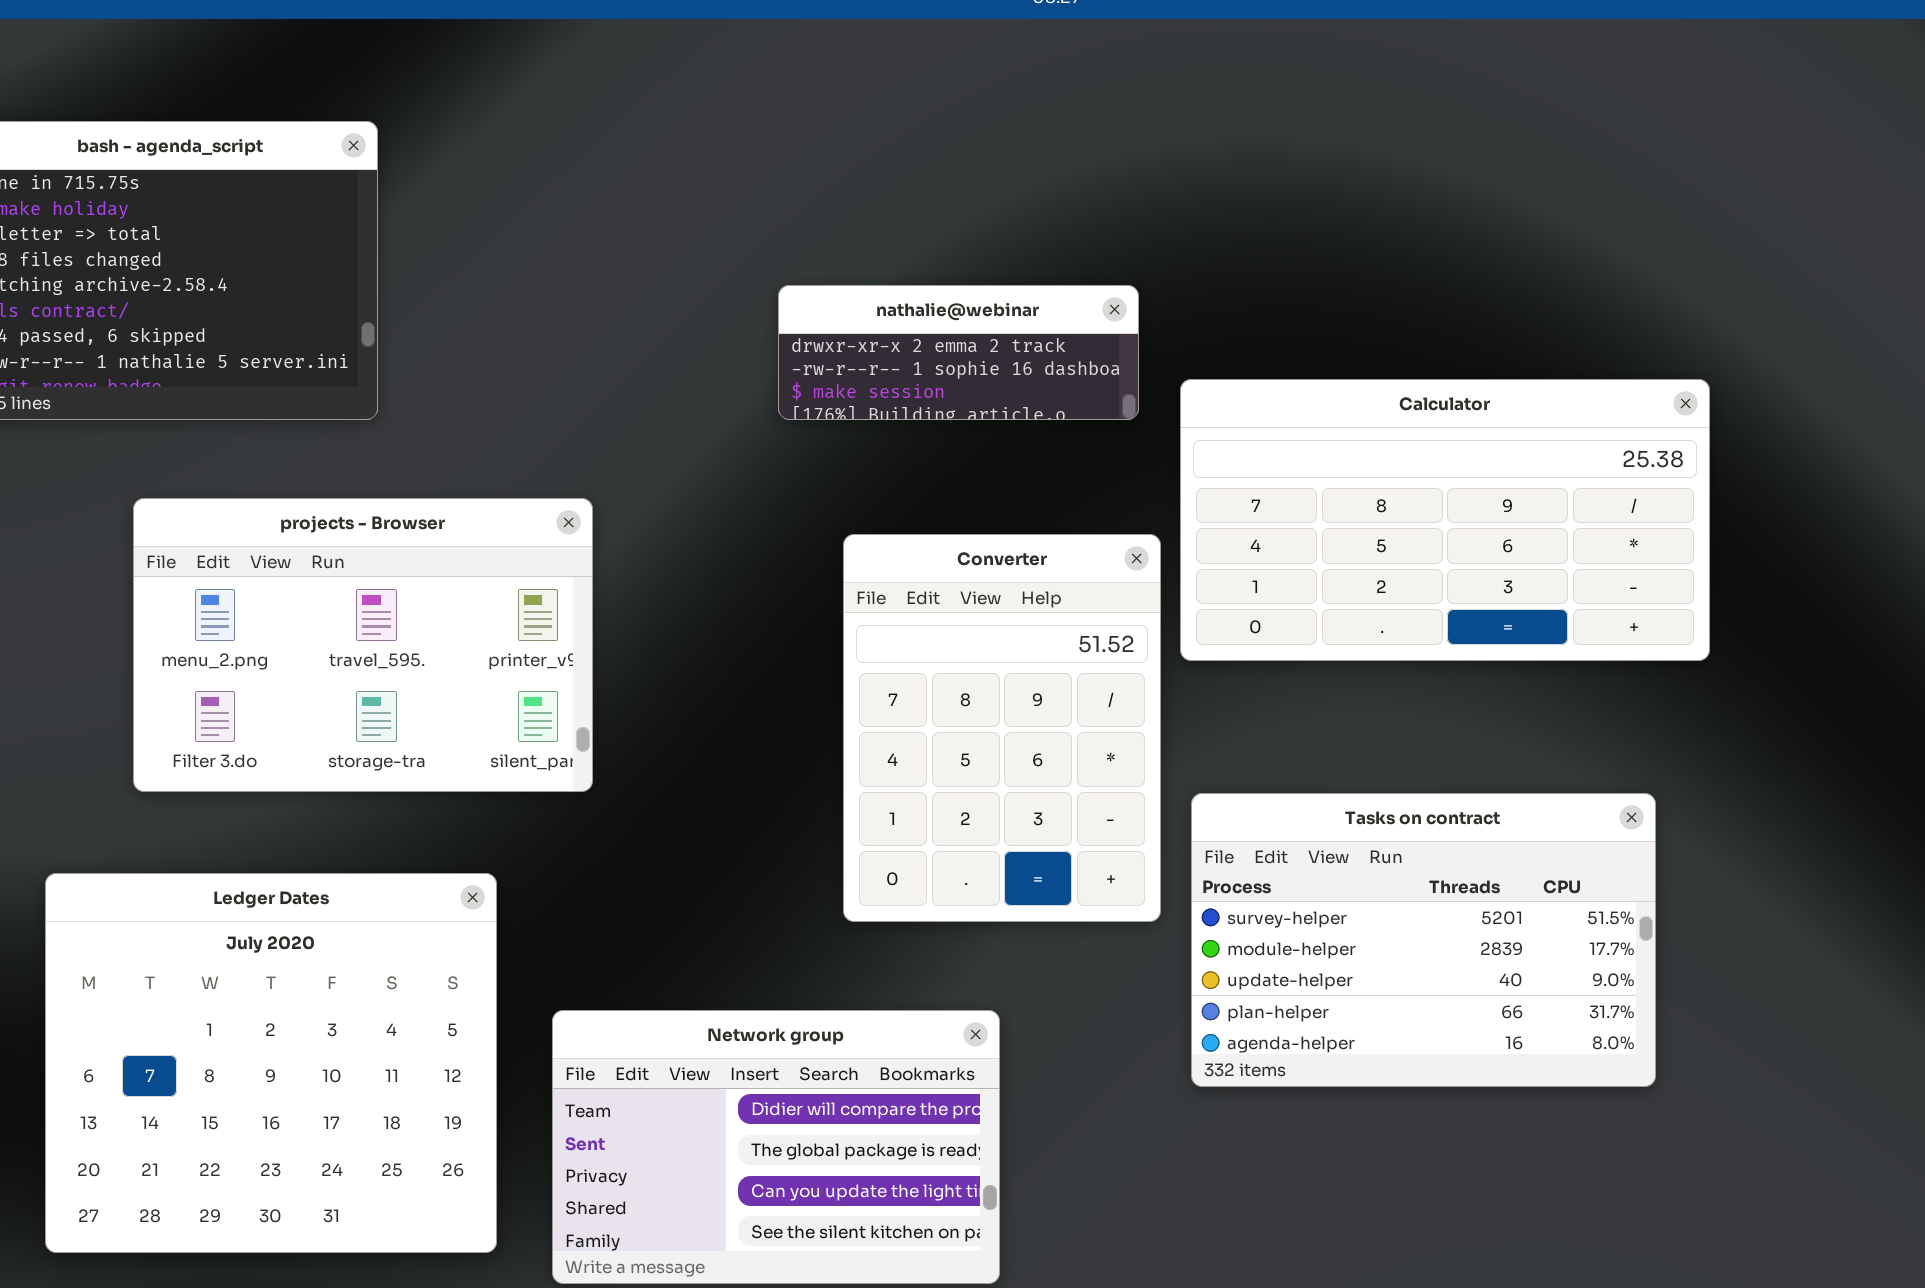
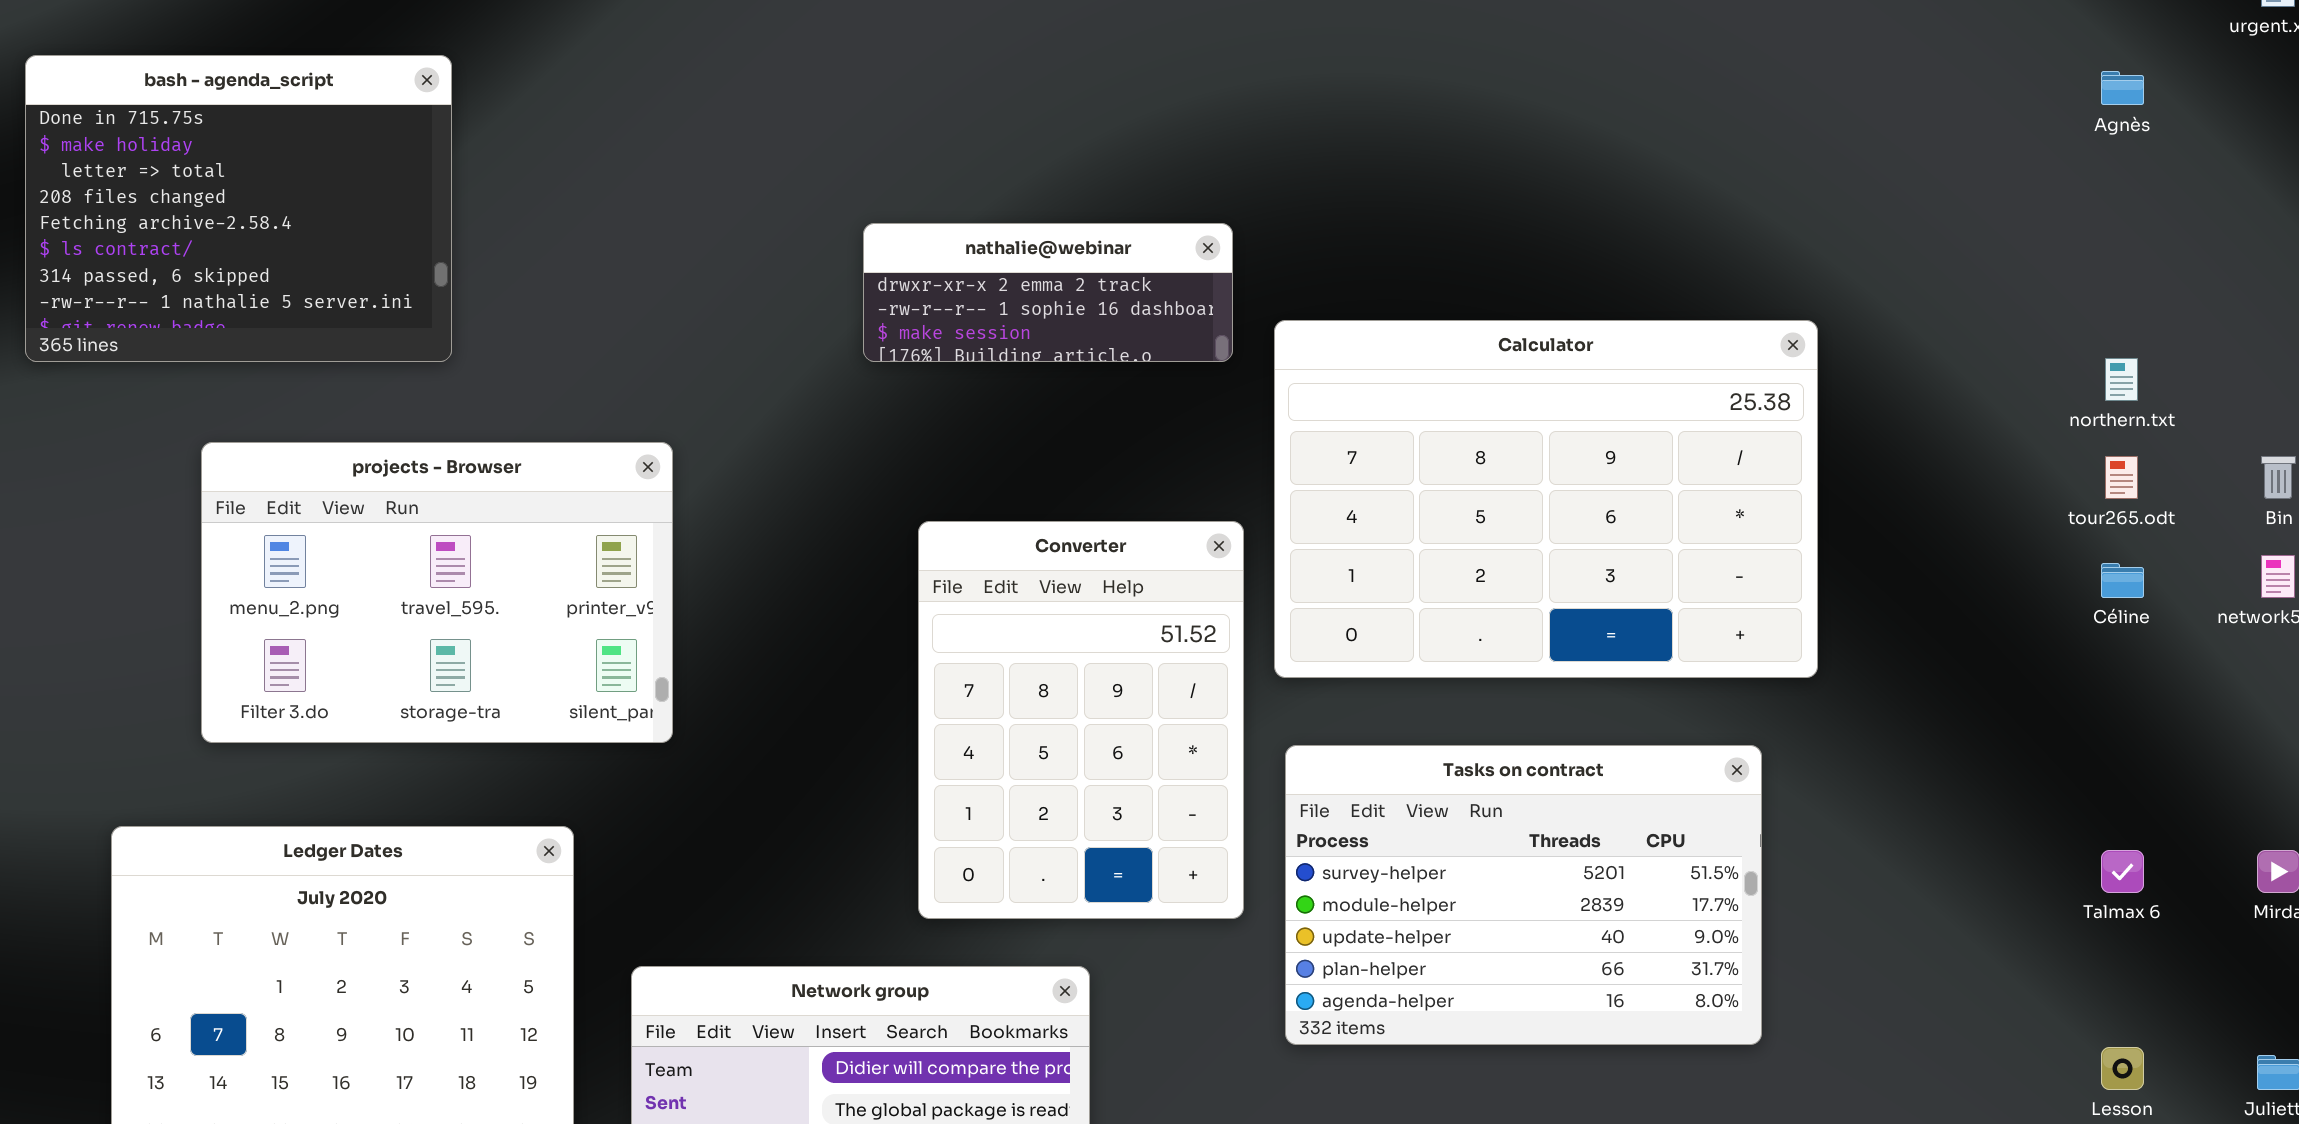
Calculator: [1180,379,1710,661] -> [1274,320,1818,678], resized
Converter: [843,534,1161,922] -> [918,521,1244,919], moved

